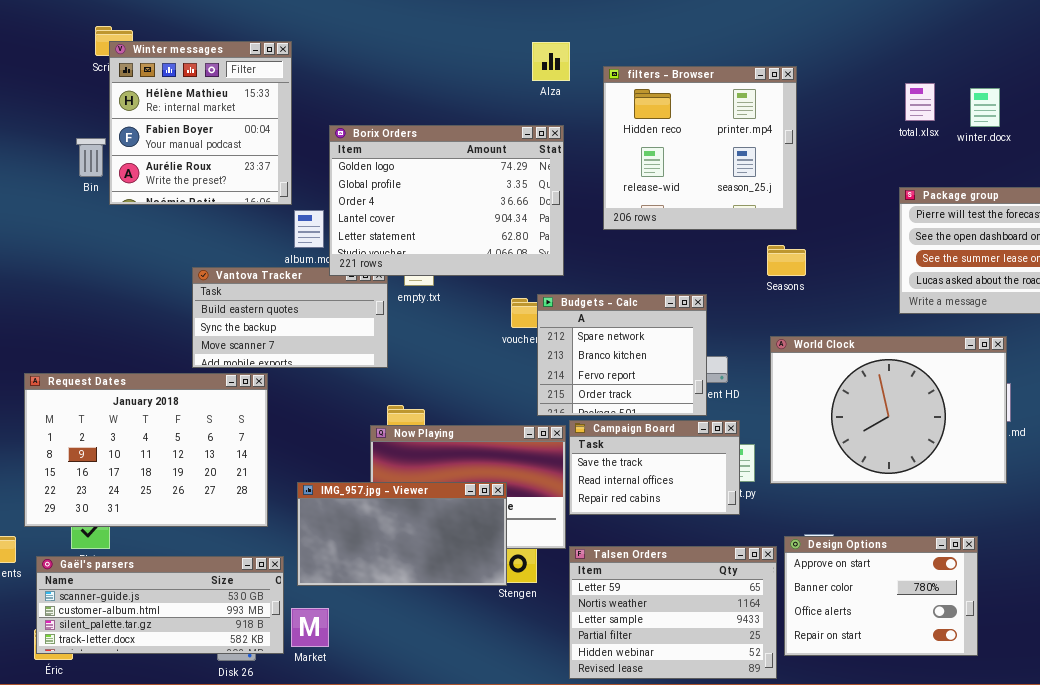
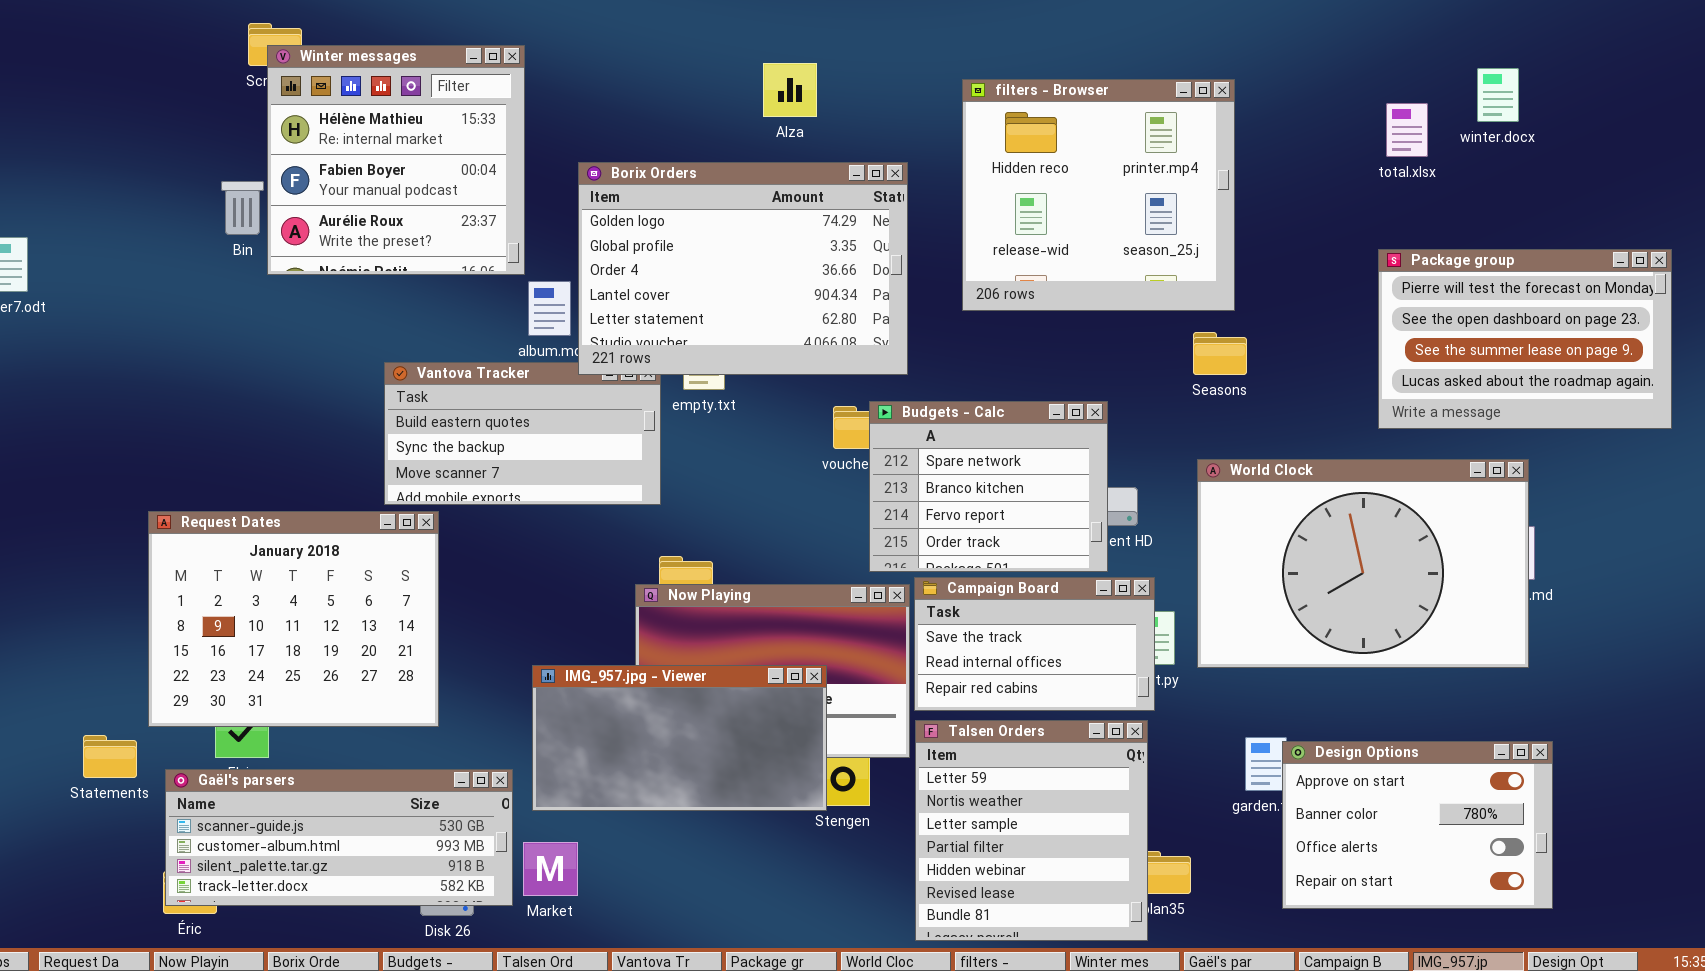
Alza: [532,42,570,81] -> [763,63,817,117], moved
winter.docx: [970,88,1000,127] -> [1477,68,1519,122], moved
Request Dates: [24,373,268,527] -> [148,511,439,727], resized
Design Options: [784,536,978,656] -> [1282,741,1553,909], moved
Talsen Orders: [569,546,777,679] -> [915,720,1148,941], resized

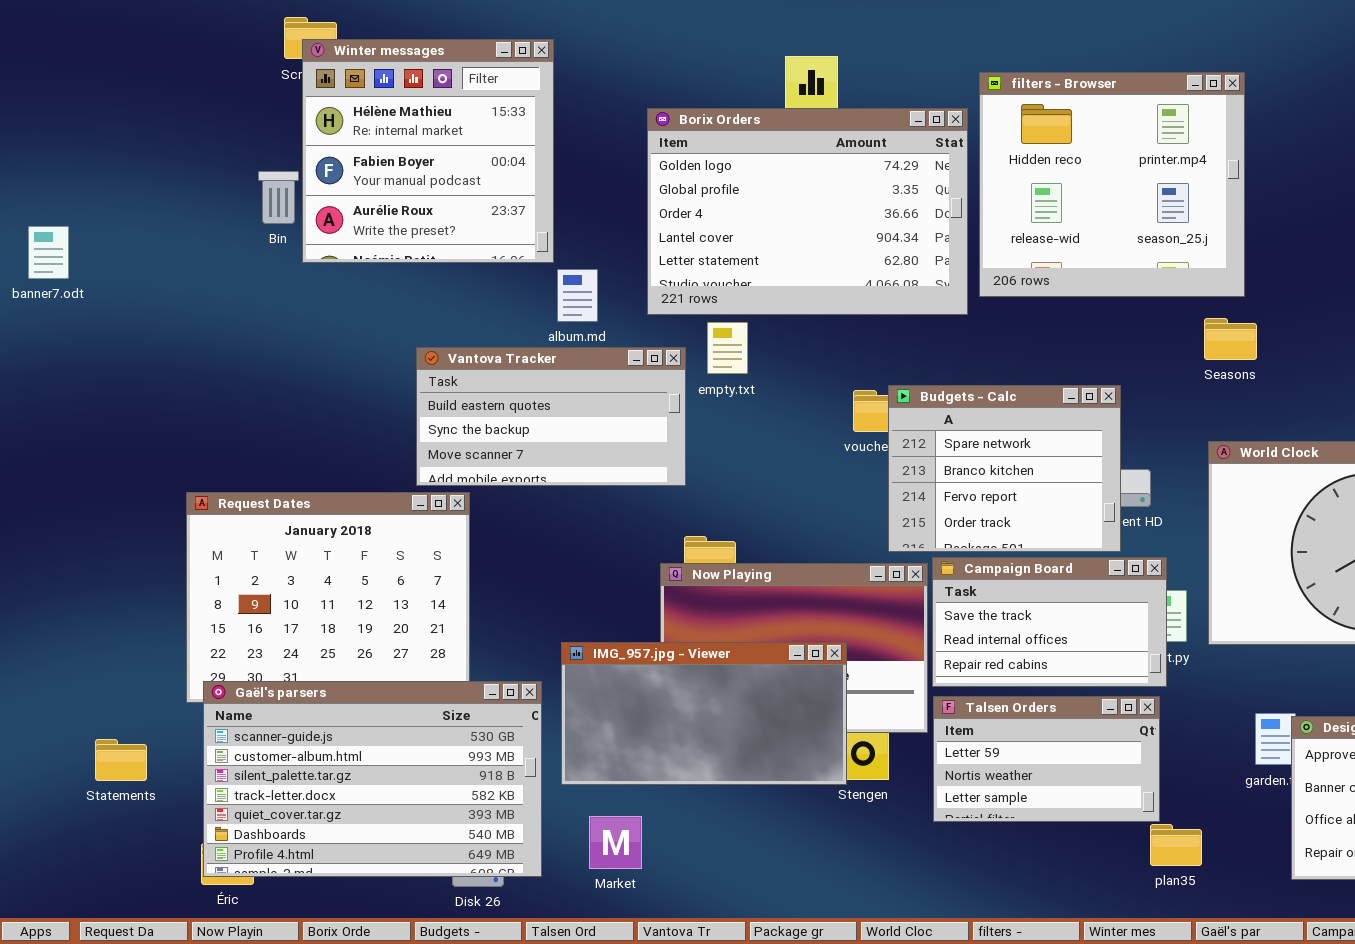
Borix Orders: [578,162,908,375] -> [647,108,968,315], moved
Talsen Orders: [915,720,1148,941] -> [933,696,1160,822], resized
Statements: [83,735,137,778] -> [95,739,147,781], moved
Gaël's parsers: [165,769,513,906] -> [203,681,542,877], resized
Market: [523,842,578,896] -> [589,816,642,869], moved

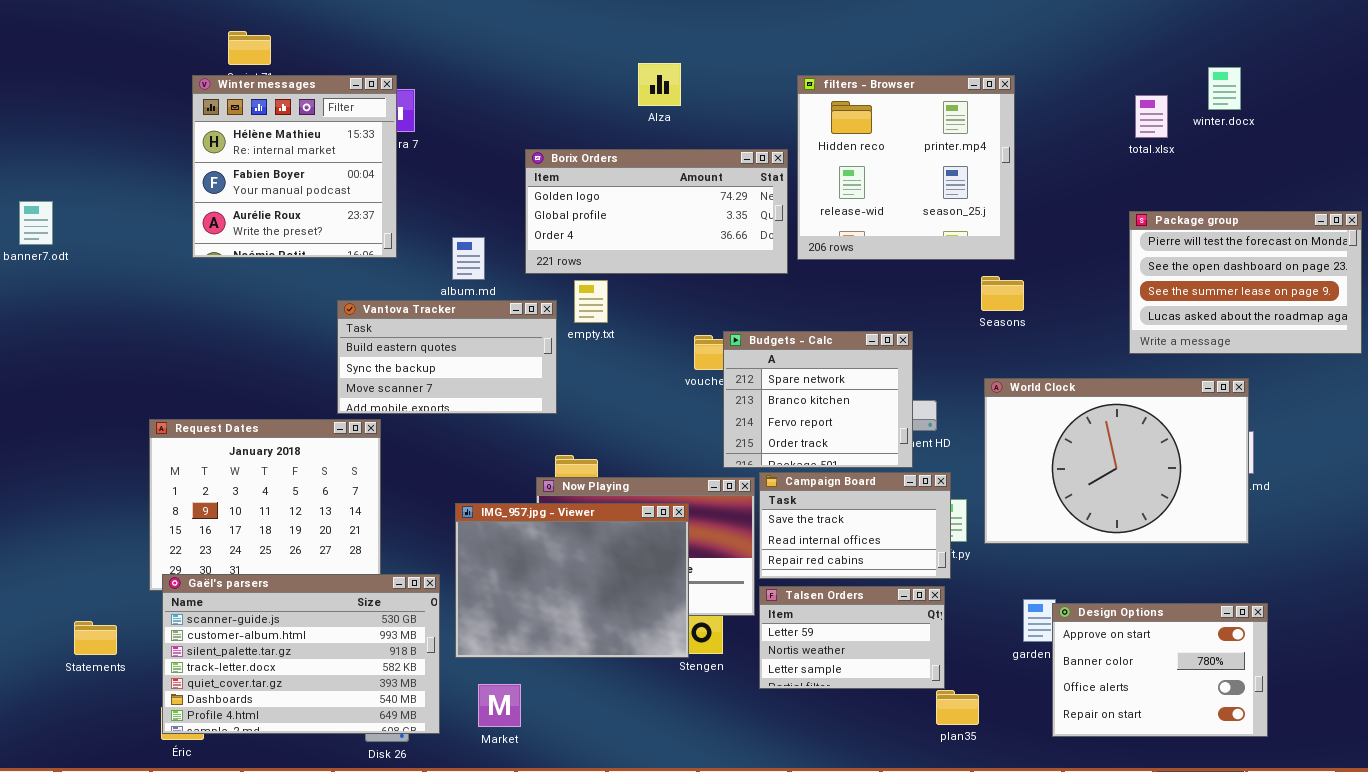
Winter messages: [302,39,554,263] -> [192,75,397,258], moved
Borix Orders: [647,108,968,315] -> [525,149,788,274], resized
IMG_957.jpg - Viewer: [561,642,847,785] -> [455,503,689,658], resized

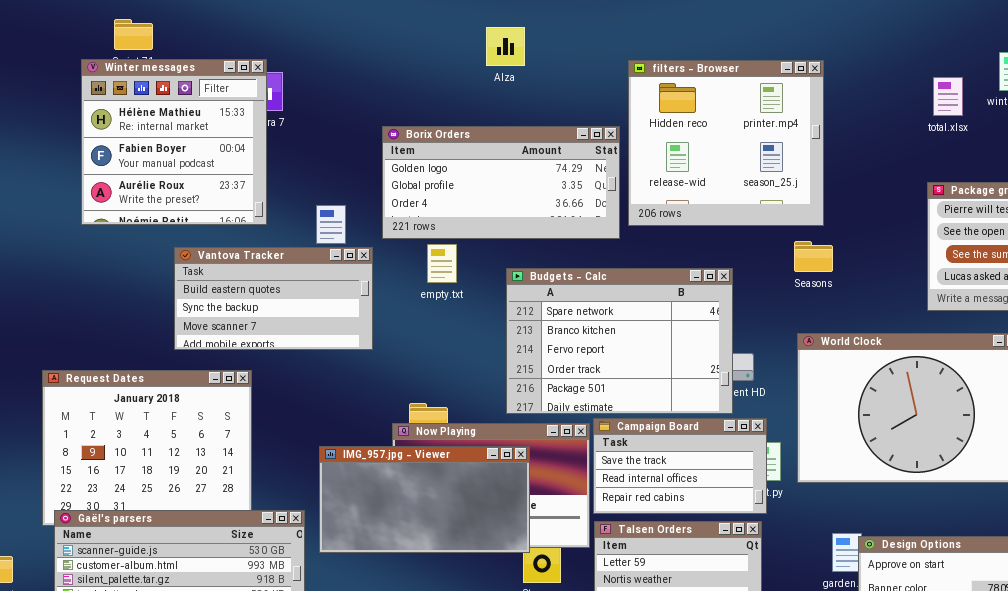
Alza: [638,63,681,106] -> [486,27,525,66], moved
Vantova Tracker: [337,300,557,414] -> [174,247,373,350], moved
Budgets - Calc: [723,331,913,468] -> [506,268,733,414], resized
IMG_957.jpg - Viewer: [455,503,689,658] -> [319,446,530,553], resized

